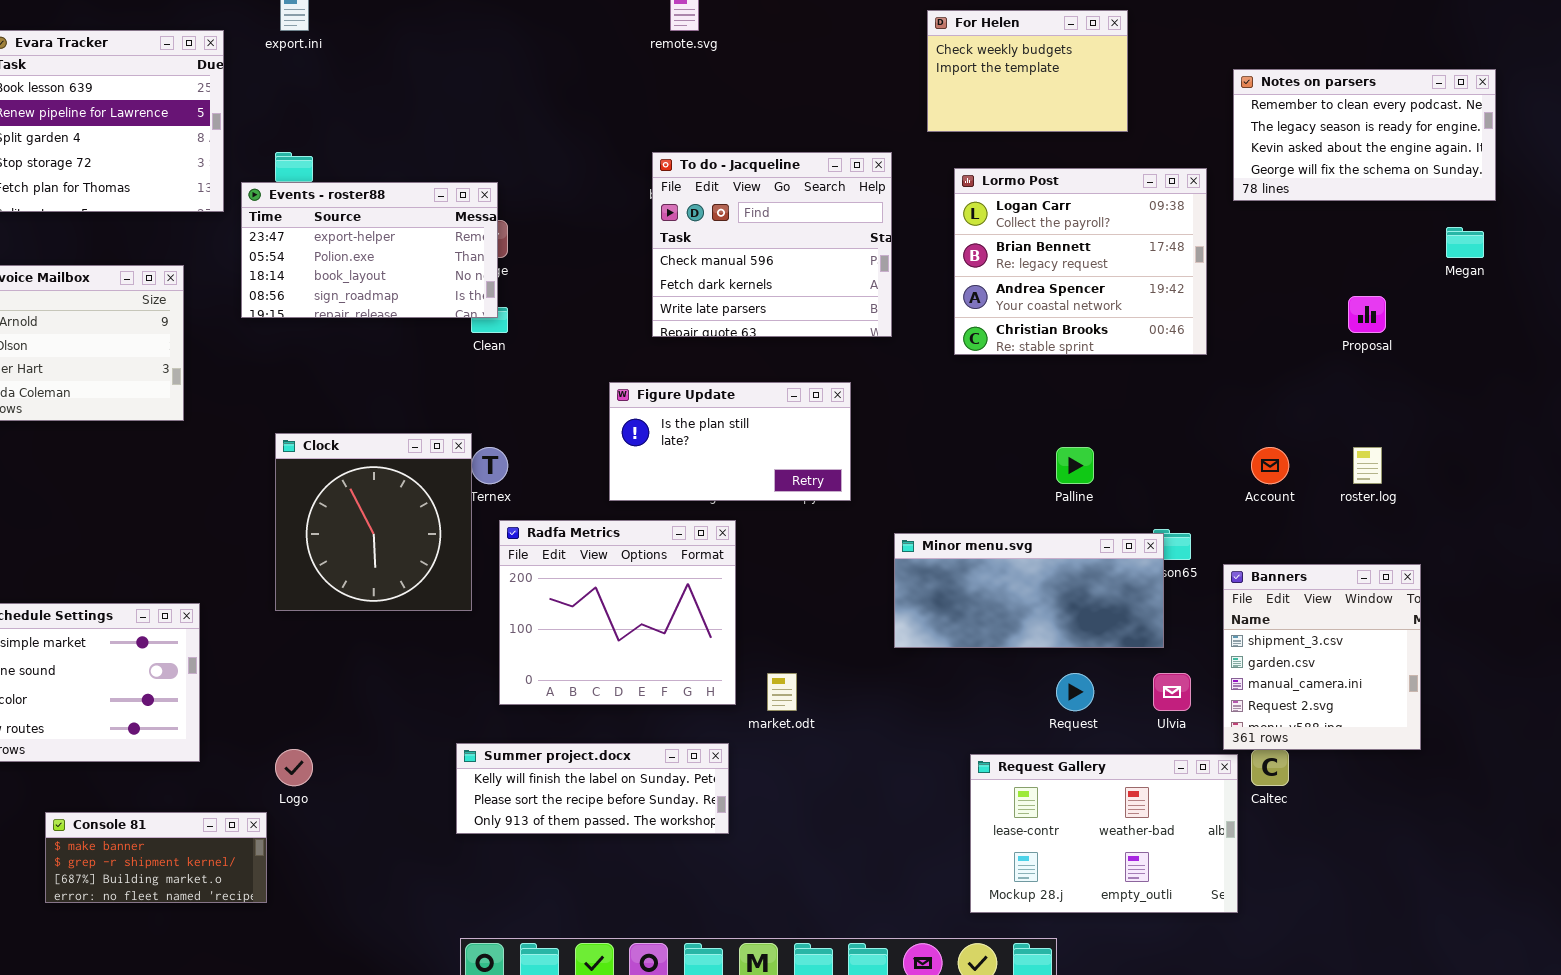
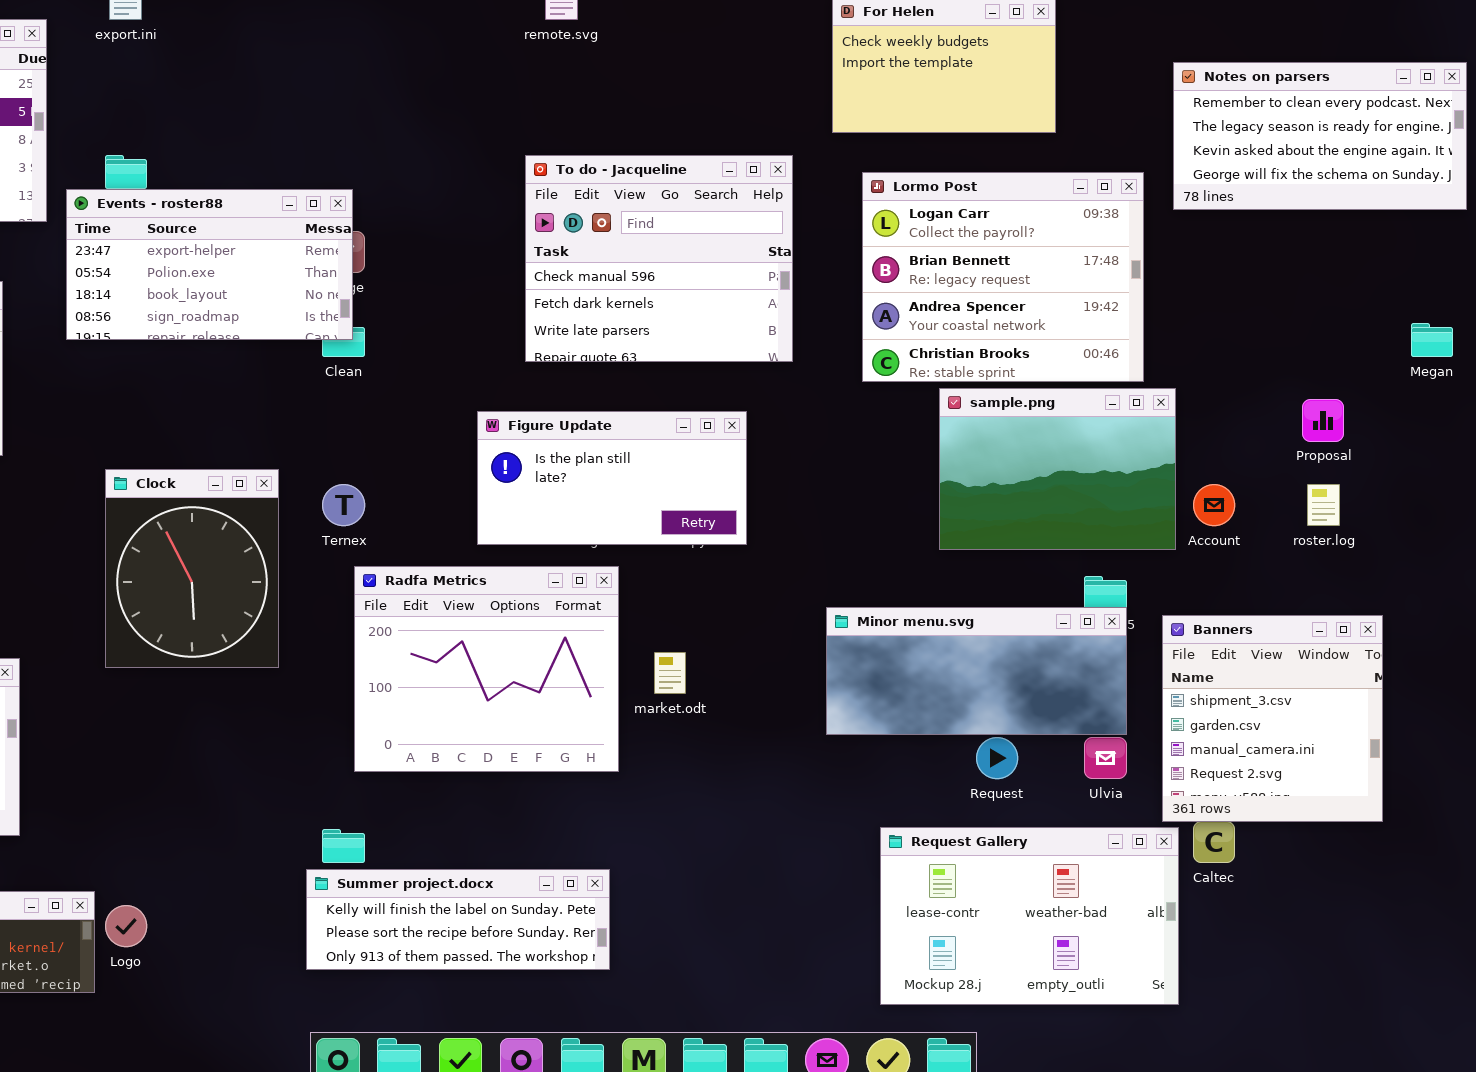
Megan: [1446,227,1484,258] -> [1411,323,1453,357], moved
Proposal: [1348,296,1386,333] -> [1302,399,1344,442], moved
sample.png: none -> [939,388,1176,550], opened
Clock: [275,433,472,611] -> [105,469,279,668], resized
Minor menu.svg: [894,533,1164,648] -> [826,607,1127,735], moved
market.odt: [767,673,797,711] -> [654,652,686,694], moved
Summer project.docx: [456,743,729,834] -> [306,869,610,970], moved
Logo: [275,749,313,786] -> [105,905,147,947], moved

